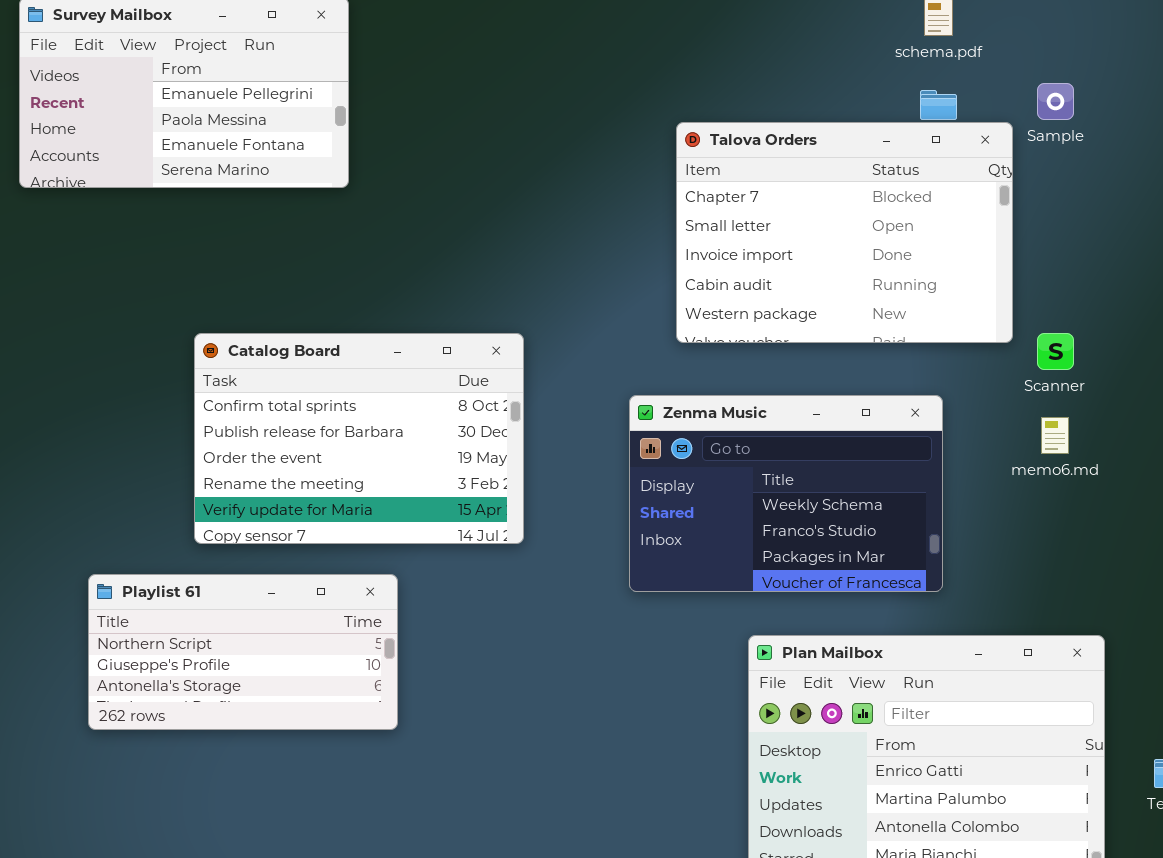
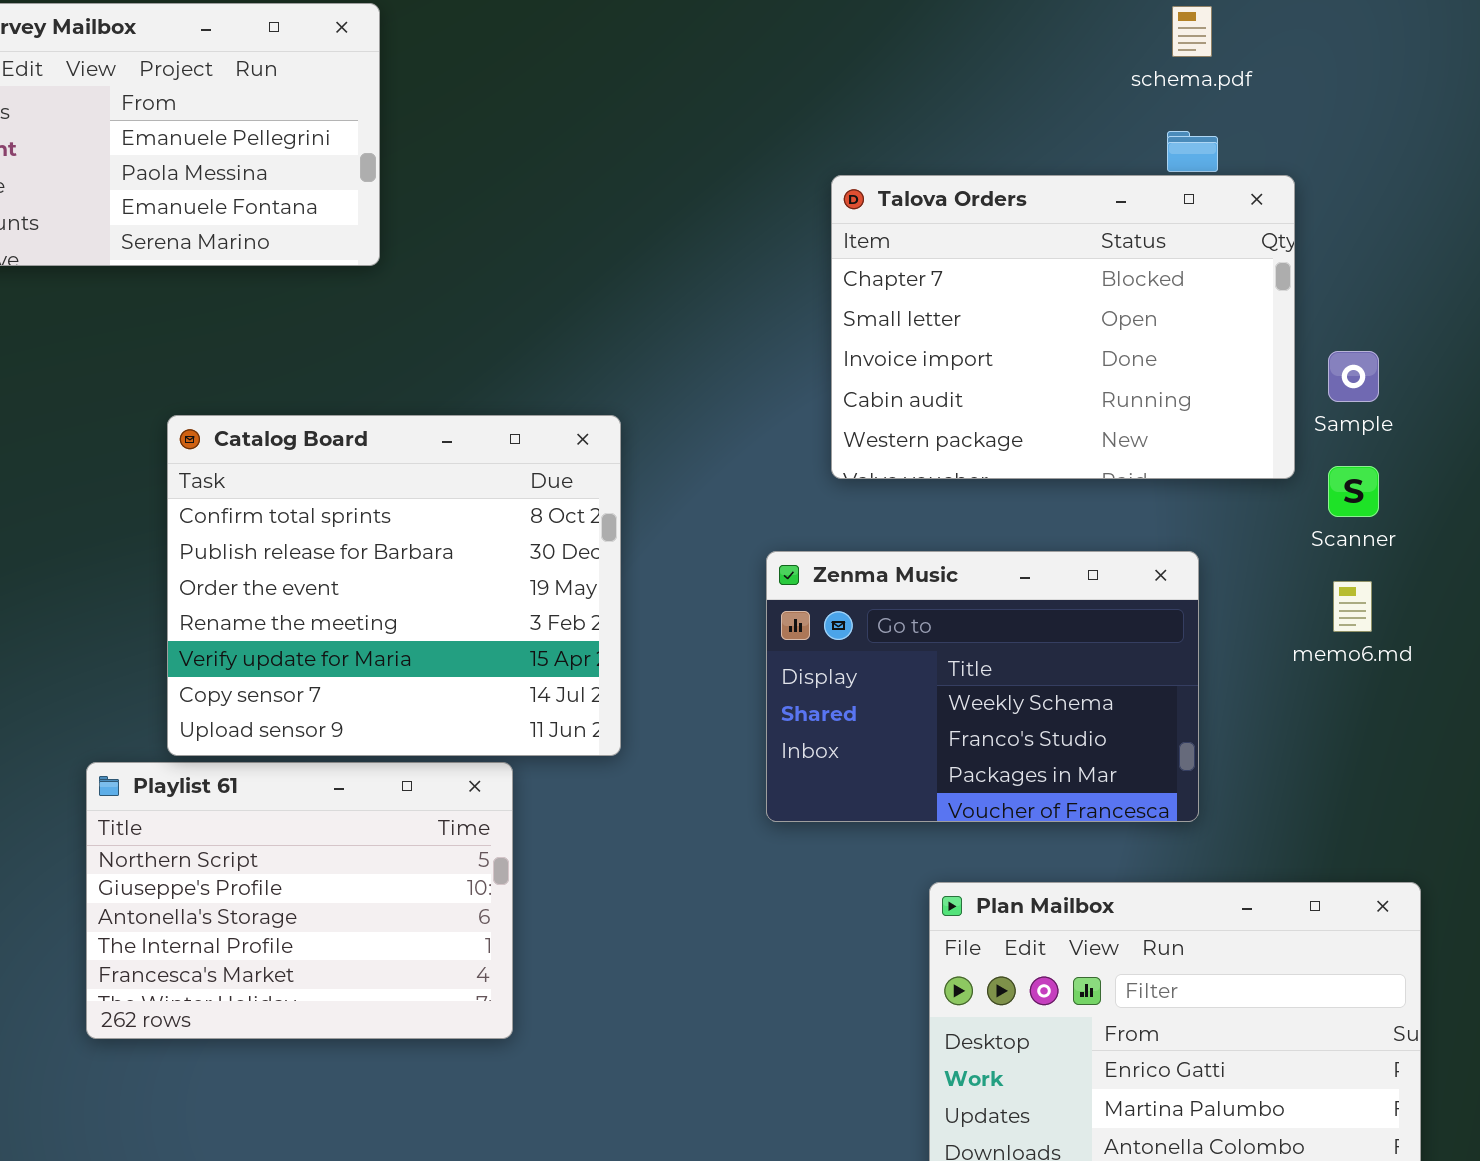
Sample: [1037,83,1074,120] -> [1328,351,1379,402], moved
Catalog Board: [194,333,524,544] -> [167,415,621,756], resized
Playlist 61: [88,574,398,730] -> [86,762,513,1039], moved, resized

